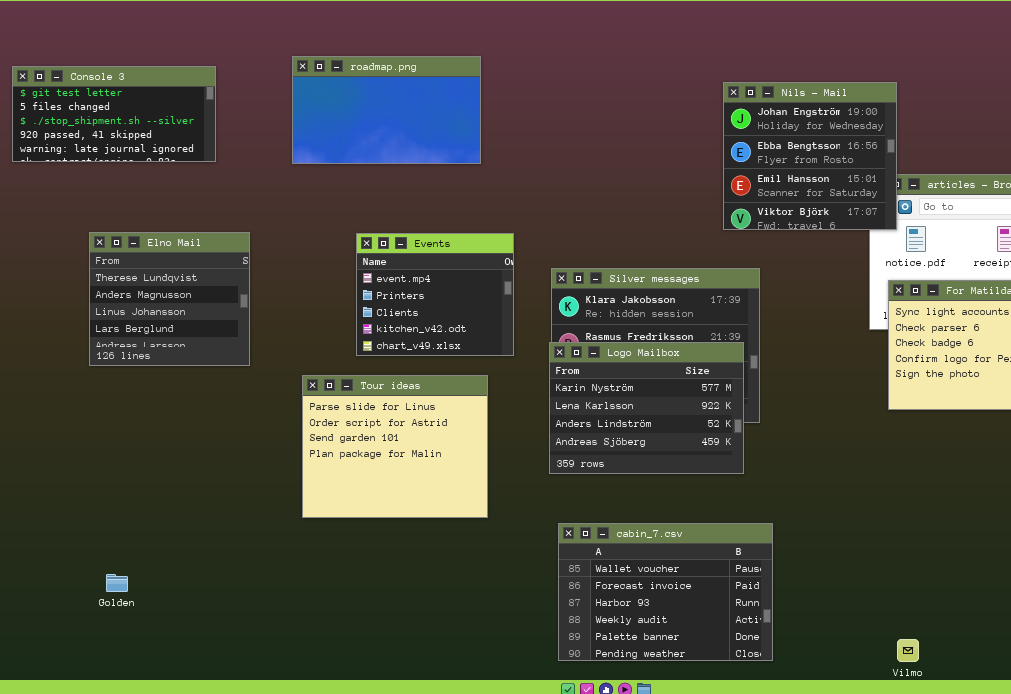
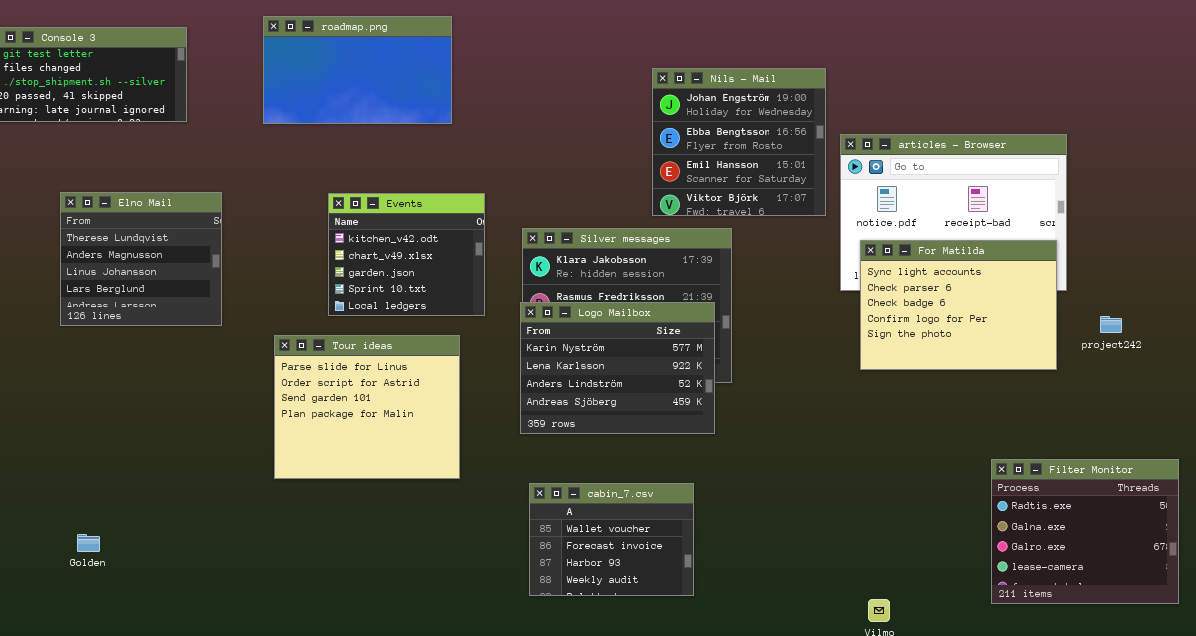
Nils - Mail: [723,82,897,230] -> [652,68,826,216], moved
Events: [356,233,514,356] -> [328,193,485,316], scrolled down 3 rows
cabin_7.csv: [558,523,773,661] -> [529,483,694,596], resized

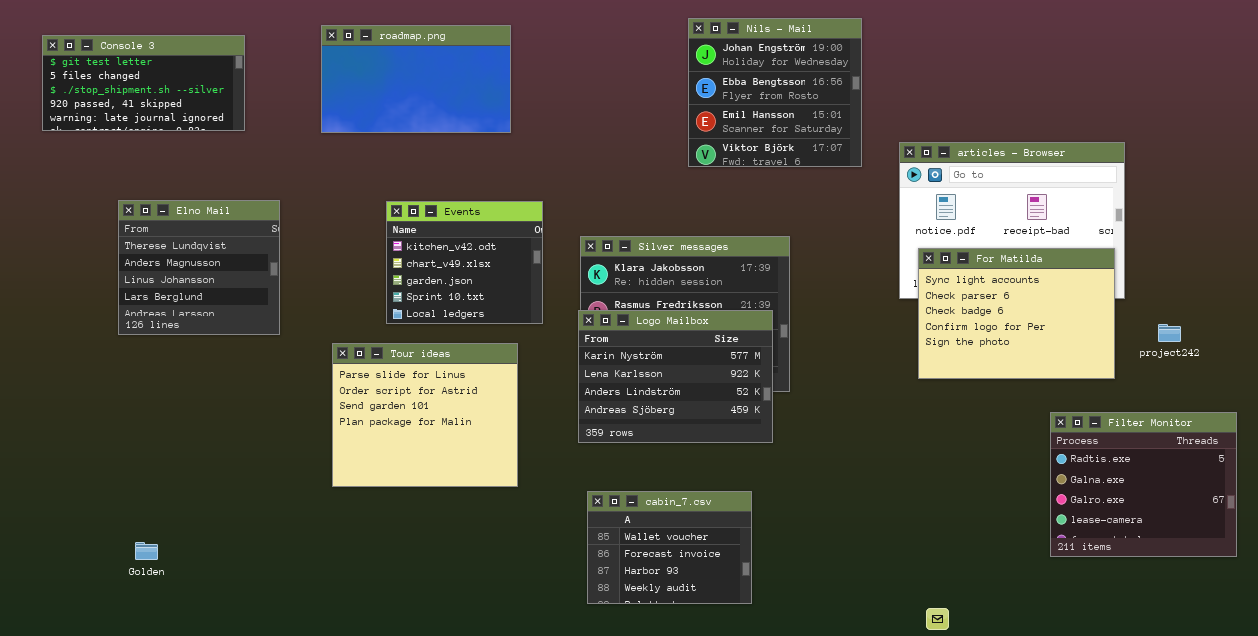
Nils - Mail: [652,68,826,216] -> [688,18,862,167], moved
Filter Monitor: [991,459,1179,604] -> [1050,412,1237,557], moved

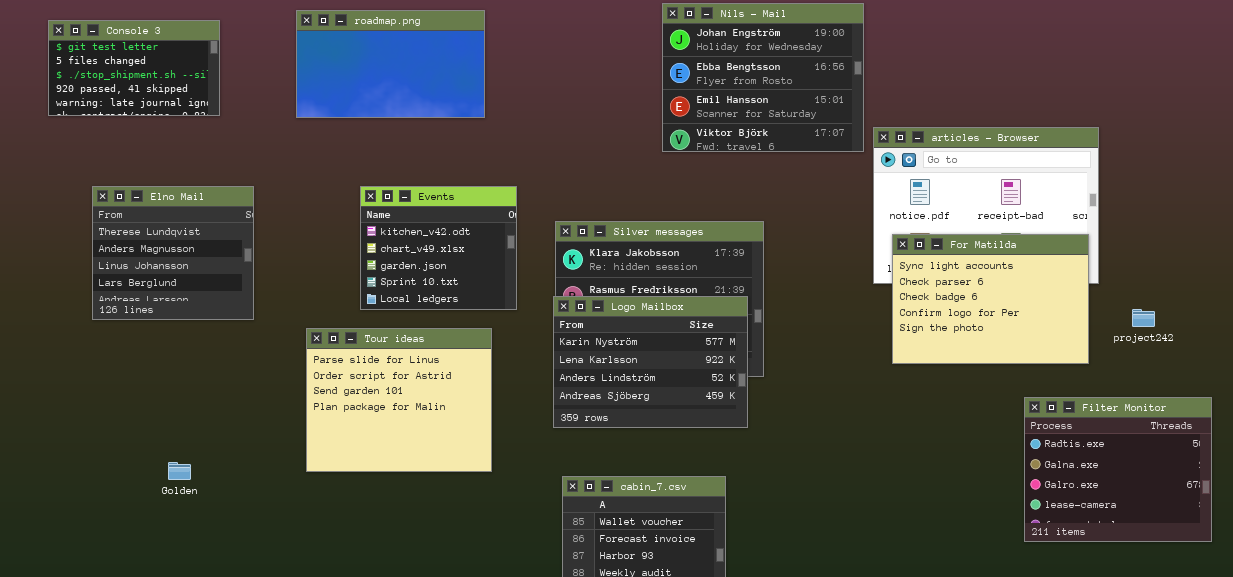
Nils - Mail: [688,18,862,167] -> [662,3,864,152], resized
Console 3: [42,35,245,131] -> [48,20,220,116], resized
Golden: [135,542,158,560] -> [168,462,191,480], moved

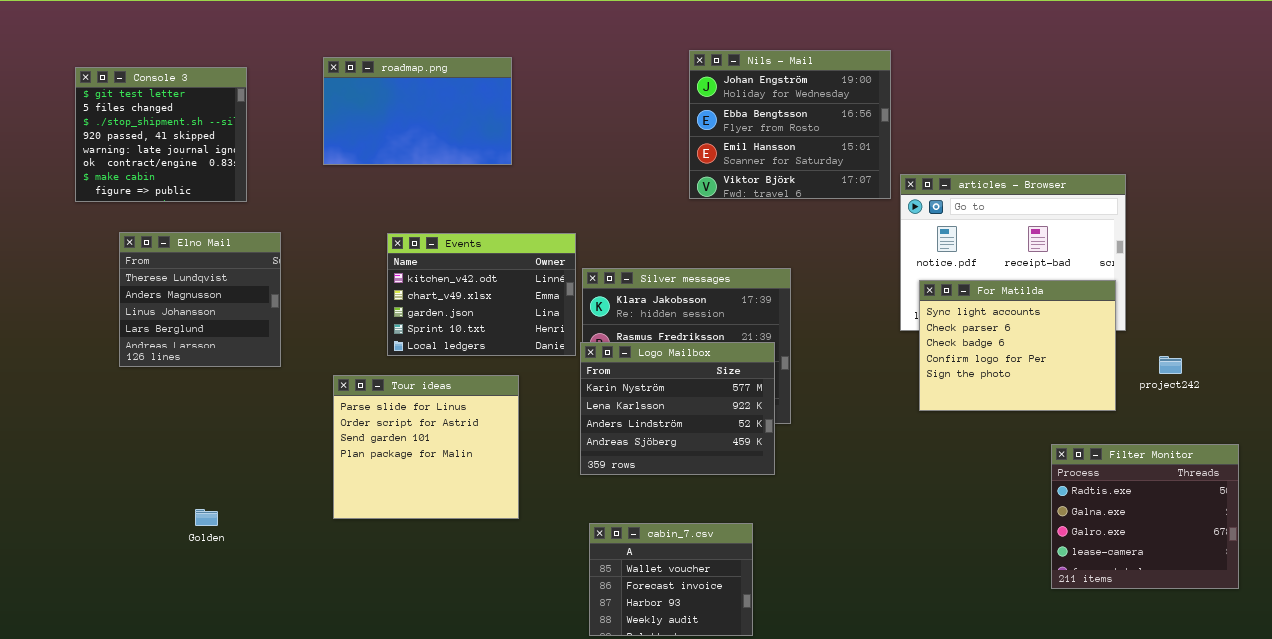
Console 3: [48,20,220,116] -> [75,67,247,202], resized
Events: [360,186,517,310] -> [387,233,576,356], resized

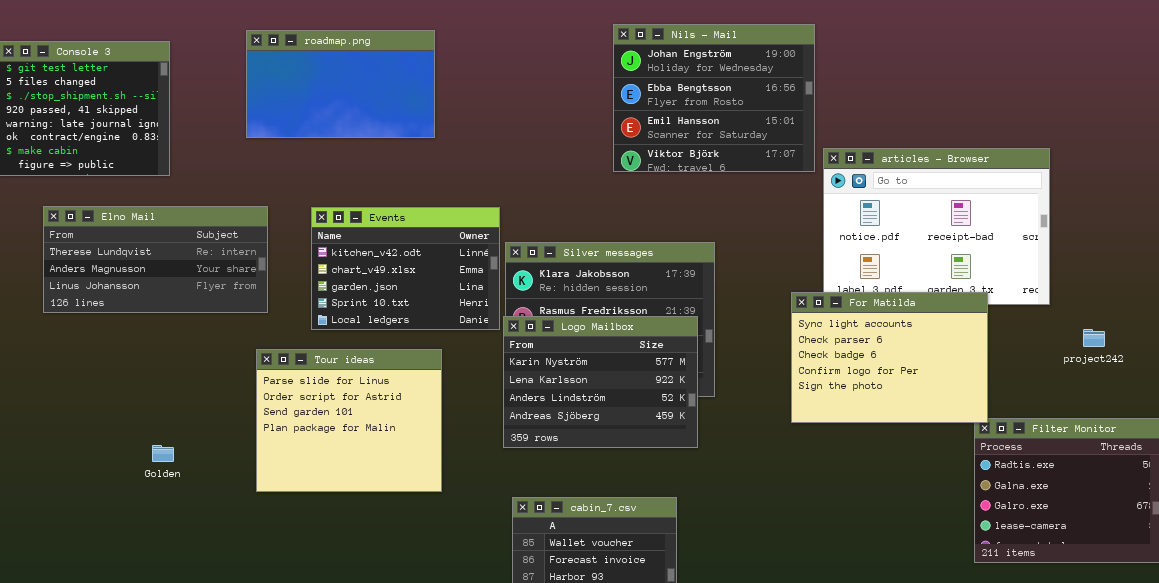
Elno Mail: [119,232,281,367] -> [43,206,268,313], resized
For Matilda: [919,280,1116,411] -> [791,292,988,423], moved
Golden: [195,509,218,526] -> [152,445,174,462], moved

